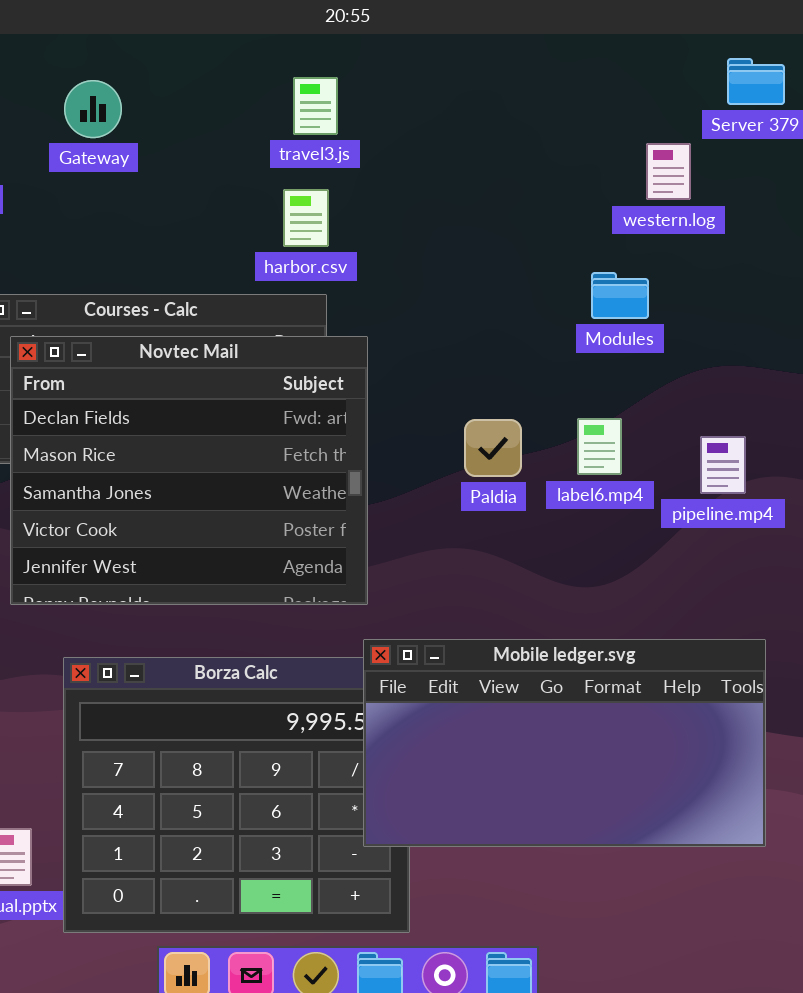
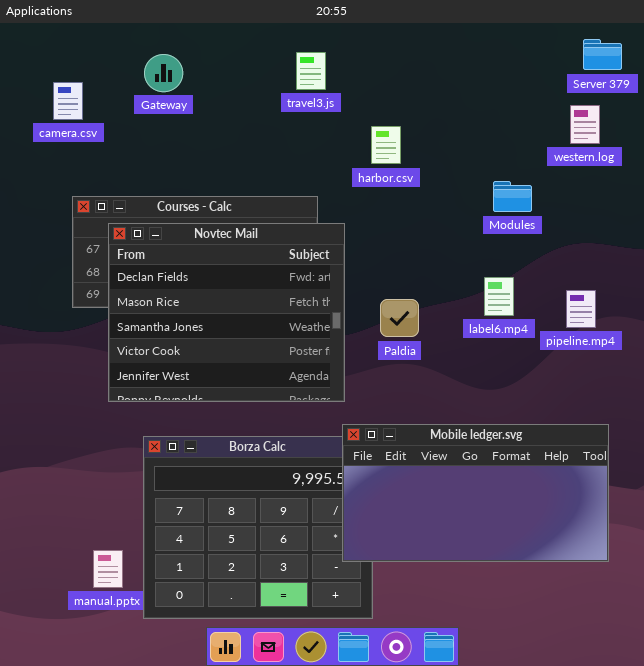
western.log: [646,143,691,200] -> [570,105,600,144], moved
harbor.csv: [283,189,329,247] -> [371,126,401,164], moved
Paldia: [464,419,522,477] -> [380,299,419,337], moved

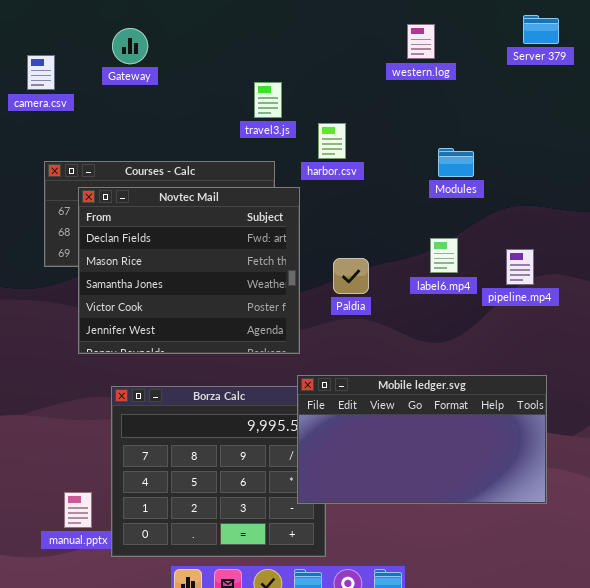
travel3.js: [296,52,326,90] -> [254,82,282,118], moved
western.log: [570,105,600,144] -> [407,24,435,59], moved
harbor.csv: [371,126,401,164] -> [318,123,346,159], moved

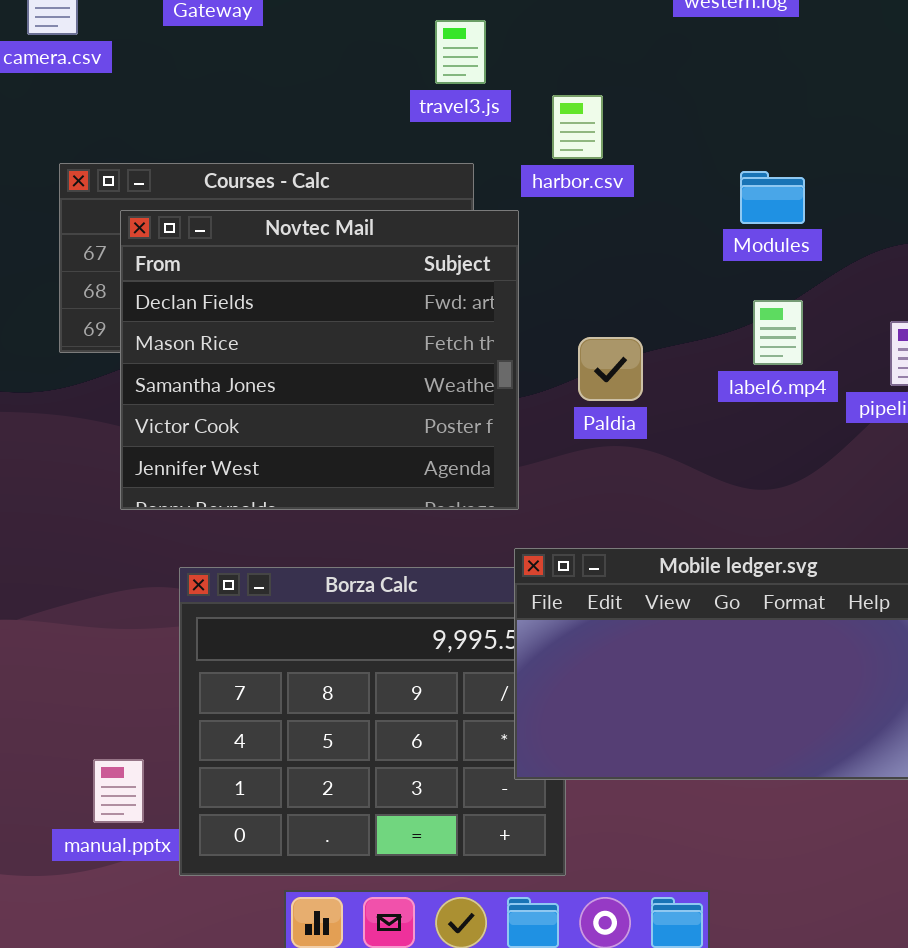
Modules: [438,148,474,177] -> [740,171,805,224], moved

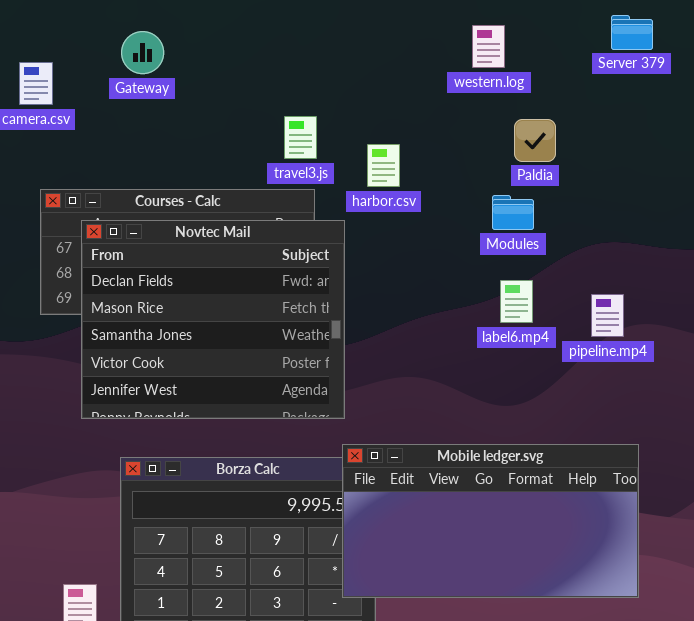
travel3.js: [435,20,486,84] -> [284,116,317,159], moved
Paldia: [578,337,643,401] -> [514,119,556,162], moved

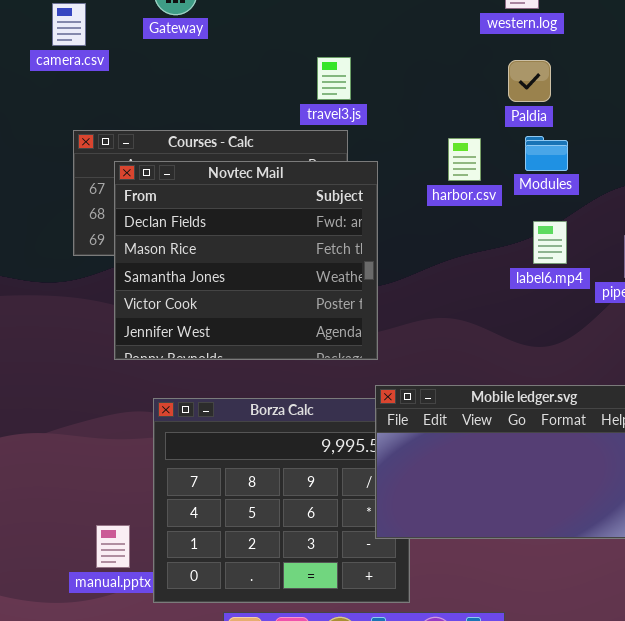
Paldia: [514,119,556,162] -> [508,60,551,102], moved
harbor.csv: [367,144,400,187] -> [448,138,481,181], moved

